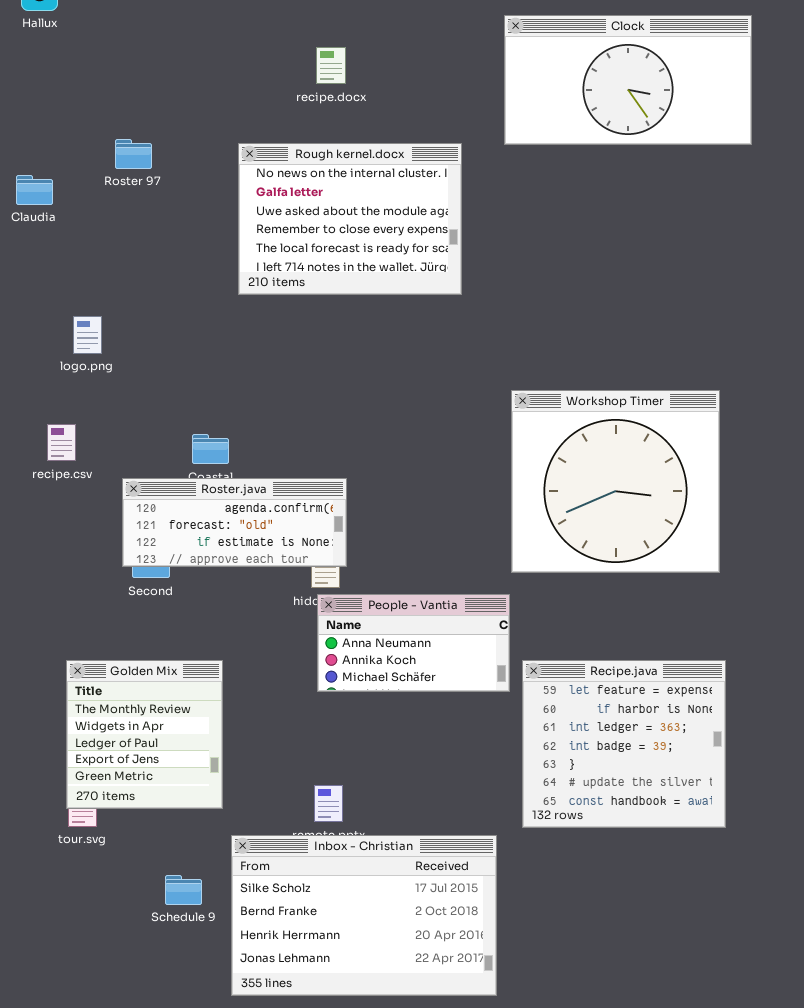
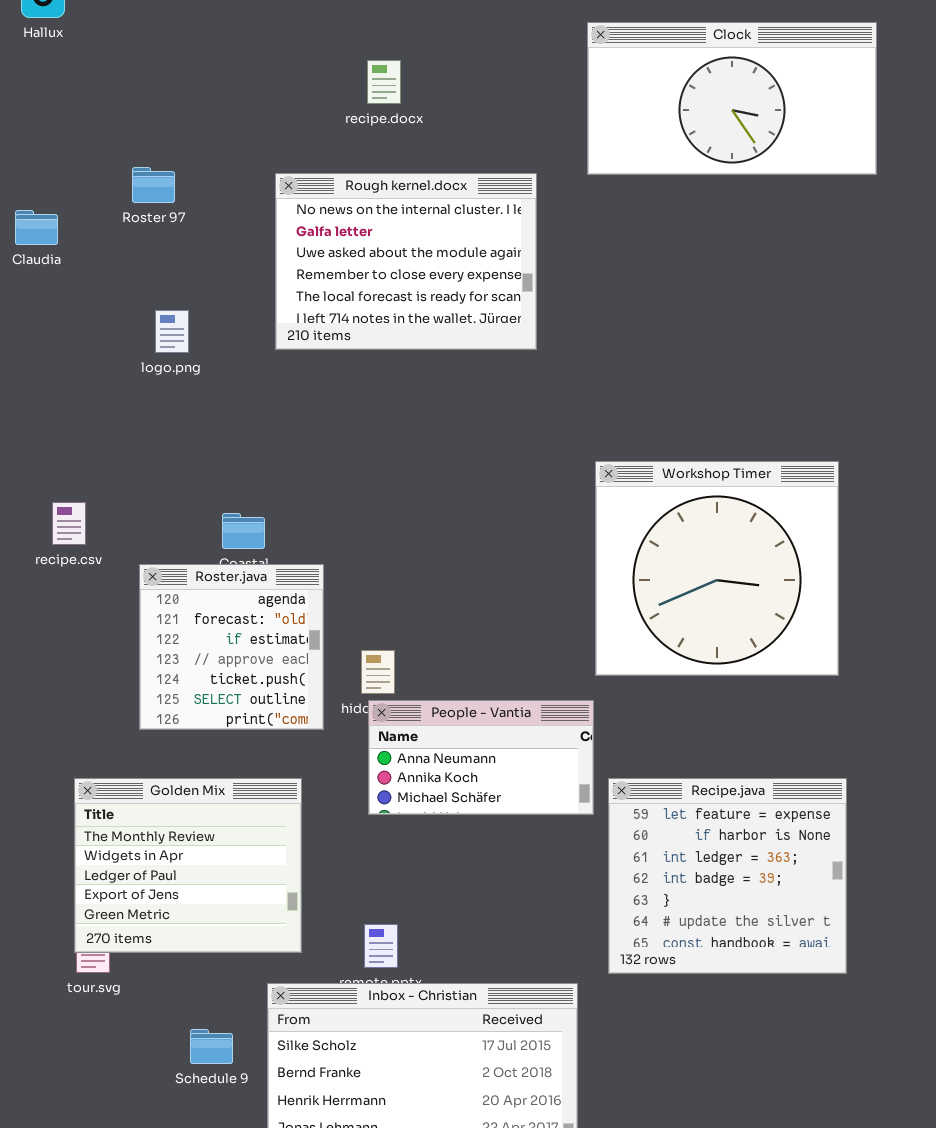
logo.png: [73,316,102,354] -> [155,310,189,353], moved
Roster.java: [122,478,347,567] -> [139,564,324,730], resized
Golden Mix: [66,660,223,809] -> [74,778,302,953], resized

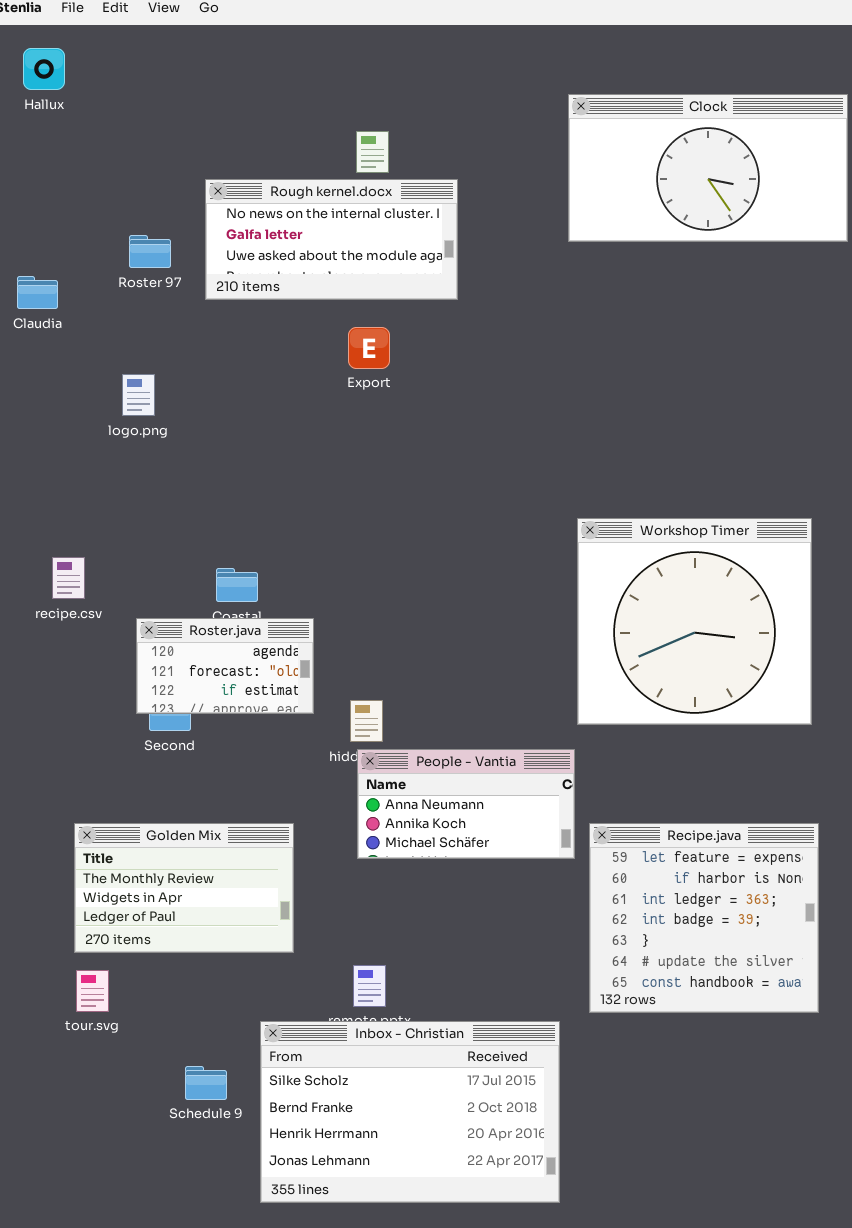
Rough kernel.docx: [275,173,537,350] -> [205,179,458,300], moved, resized
logo.png: [155,310,189,353] -> [122,374,155,416], moved
Roster.java: [139,564,324,730] -> [136,618,314,714], resized
Golden Mix: [74,778,302,953] -> [74,823,294,953], resized

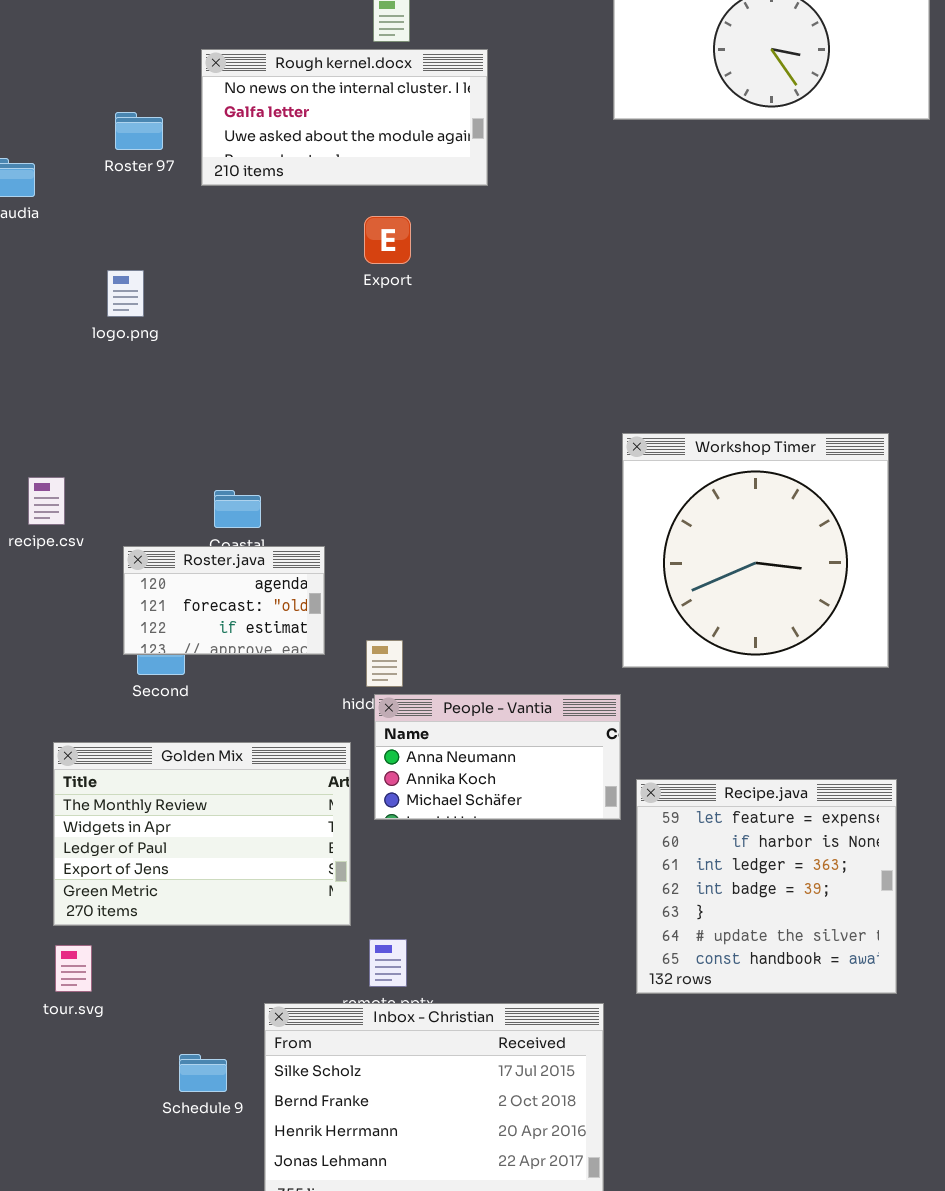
Golden Mix: [74,823,294,953] -> [53,742,351,926], resized

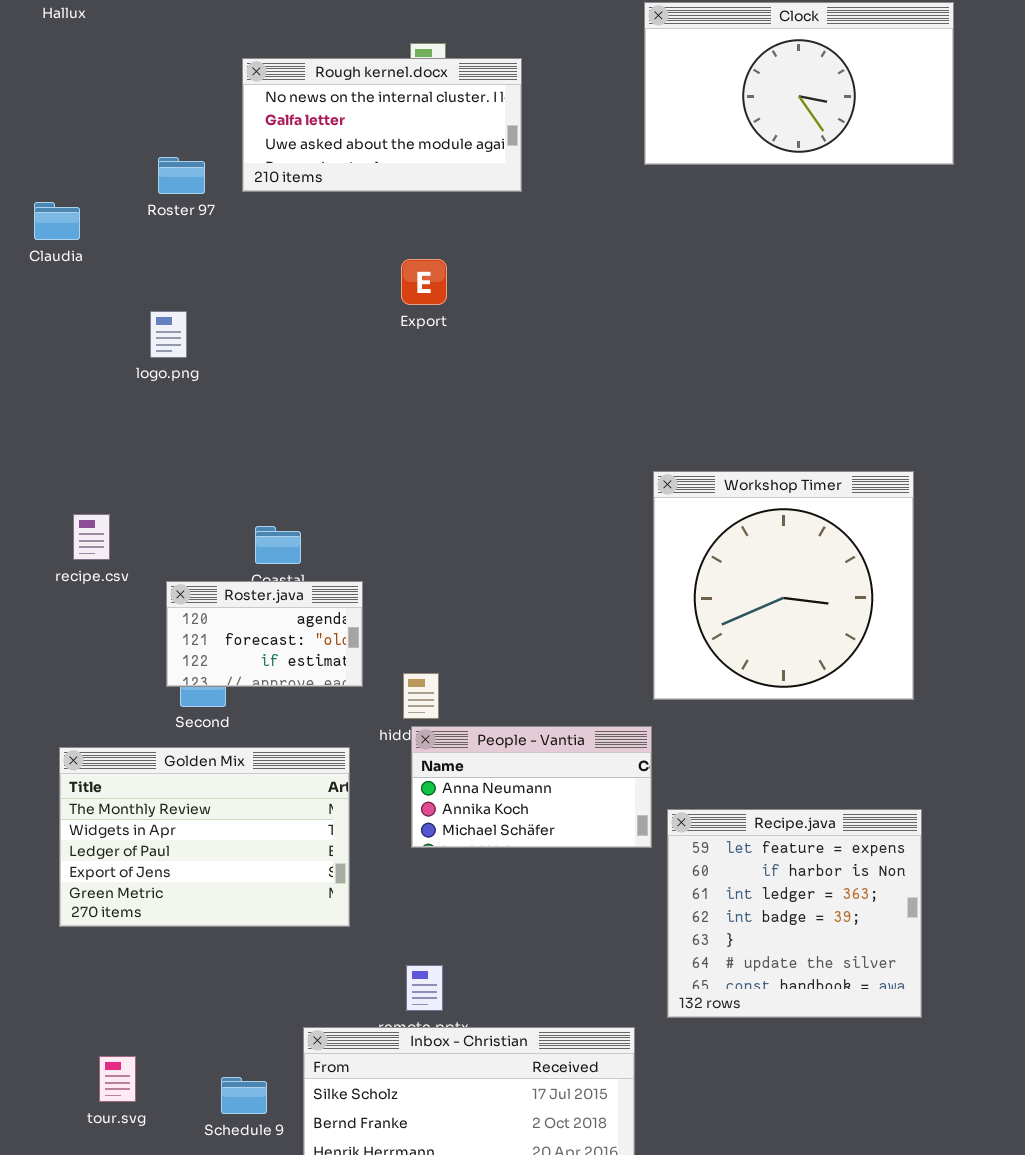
Rough kernel.docx: [201,49,488,186] -> [242,58,522,192], moved
Golden Mix: [53,742,351,926] -> [59,747,350,927], moved
tour.svg: [55,945,92,992] -> [99,1056,136,1102], moved

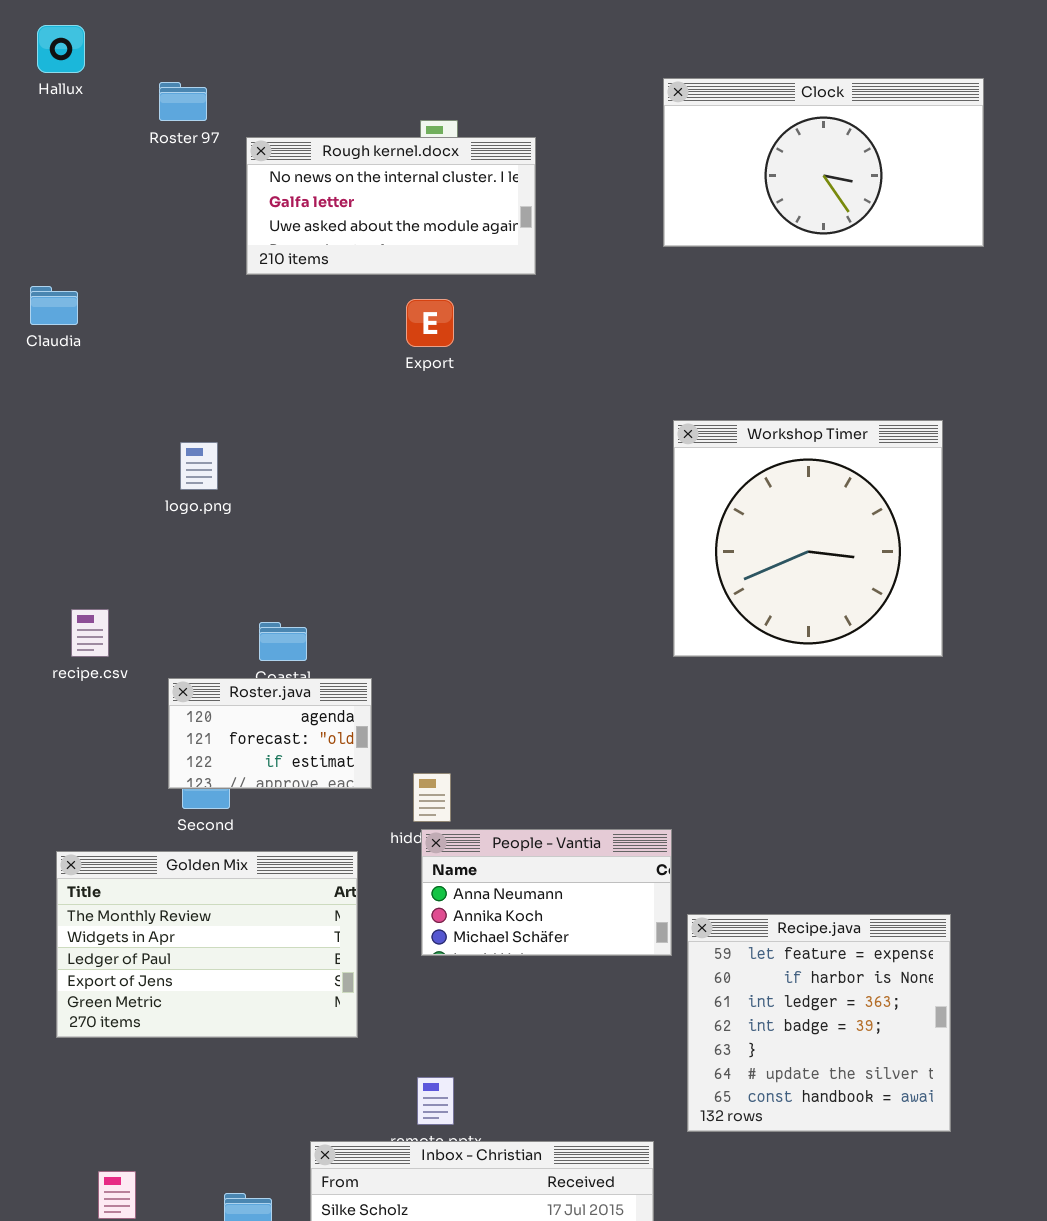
Roster 97: [158,157,205,194] -> [159,82,207,121], moved
Export: [401,259,447,305] -> [406,299,454,347], moved
logo.png: [150,311,187,358] -> [180,442,218,490], moved
Workshop Timer: [653,471,914,700] -> [673,420,943,657], moved

